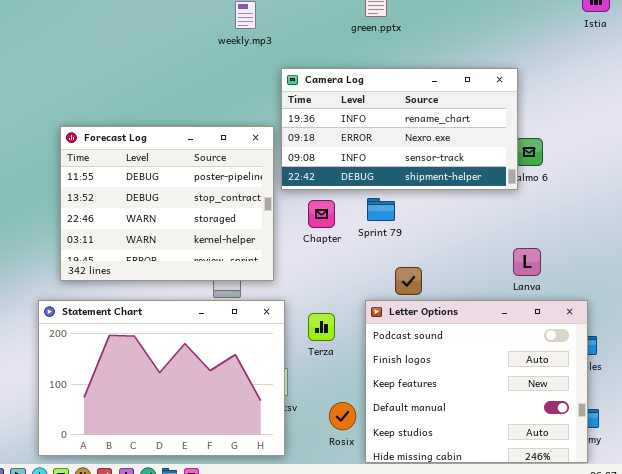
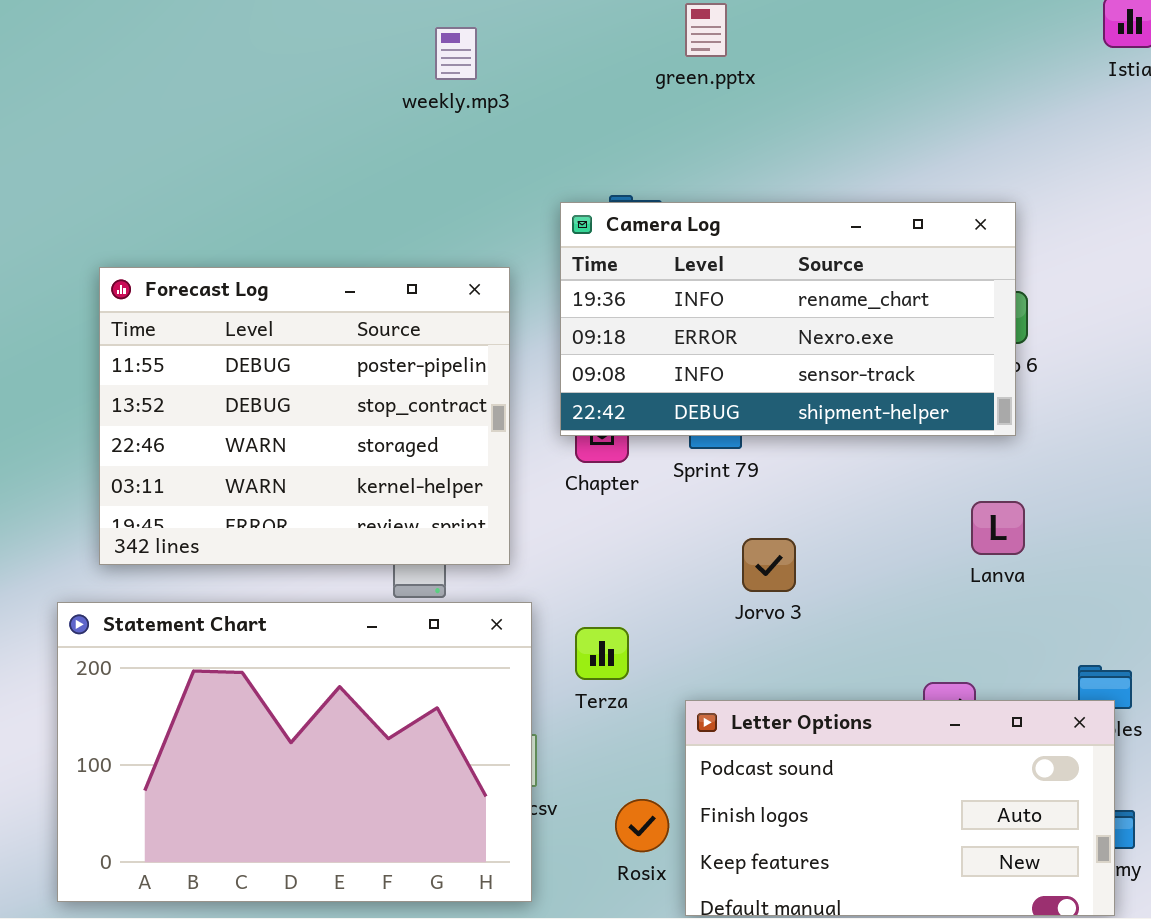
Camera Log: [281,68,518,190] -> [560,202,1016,436], moved
Letter Options: [365,300,588,463] -> [685,700,1115,916], resized

